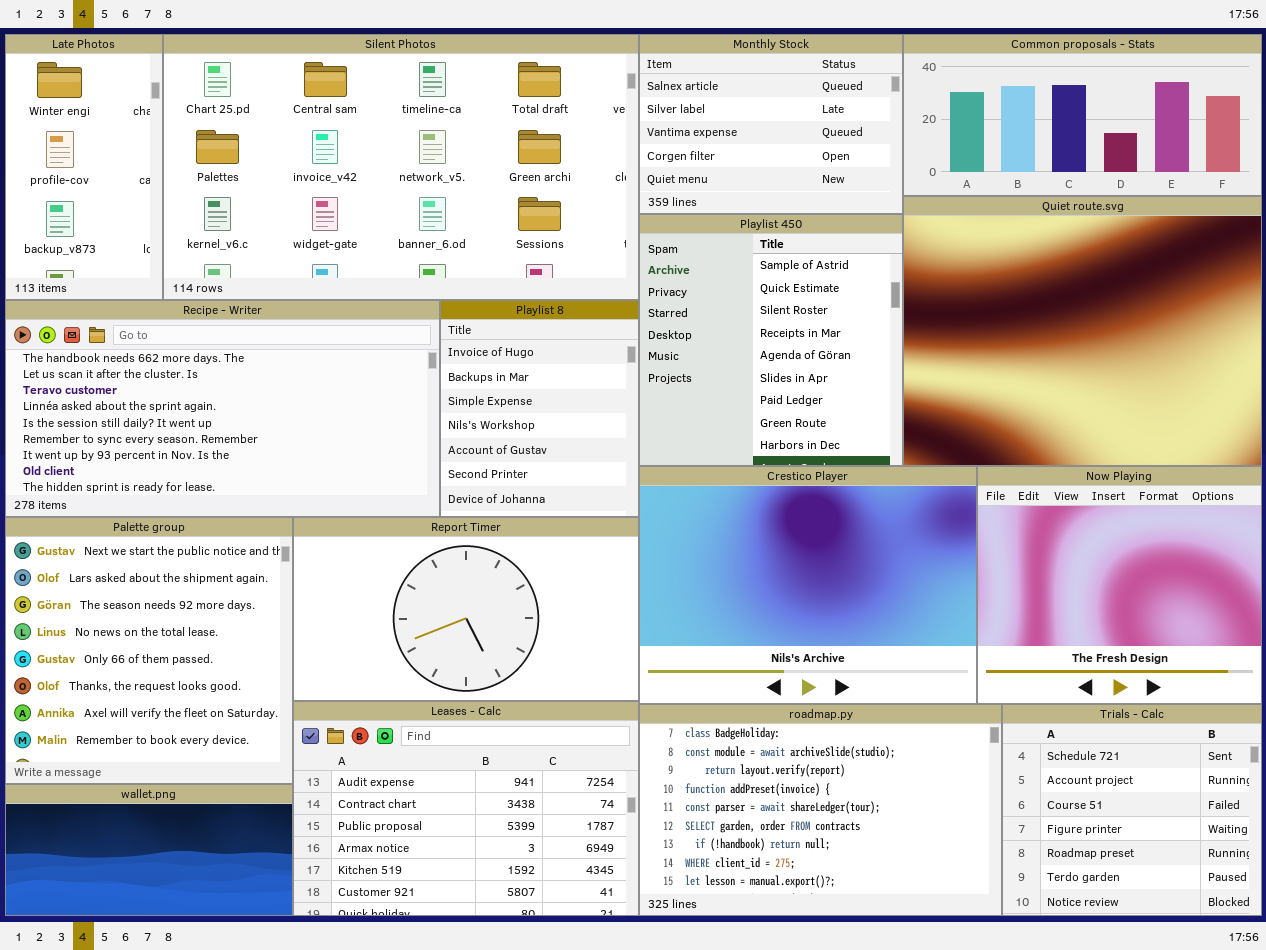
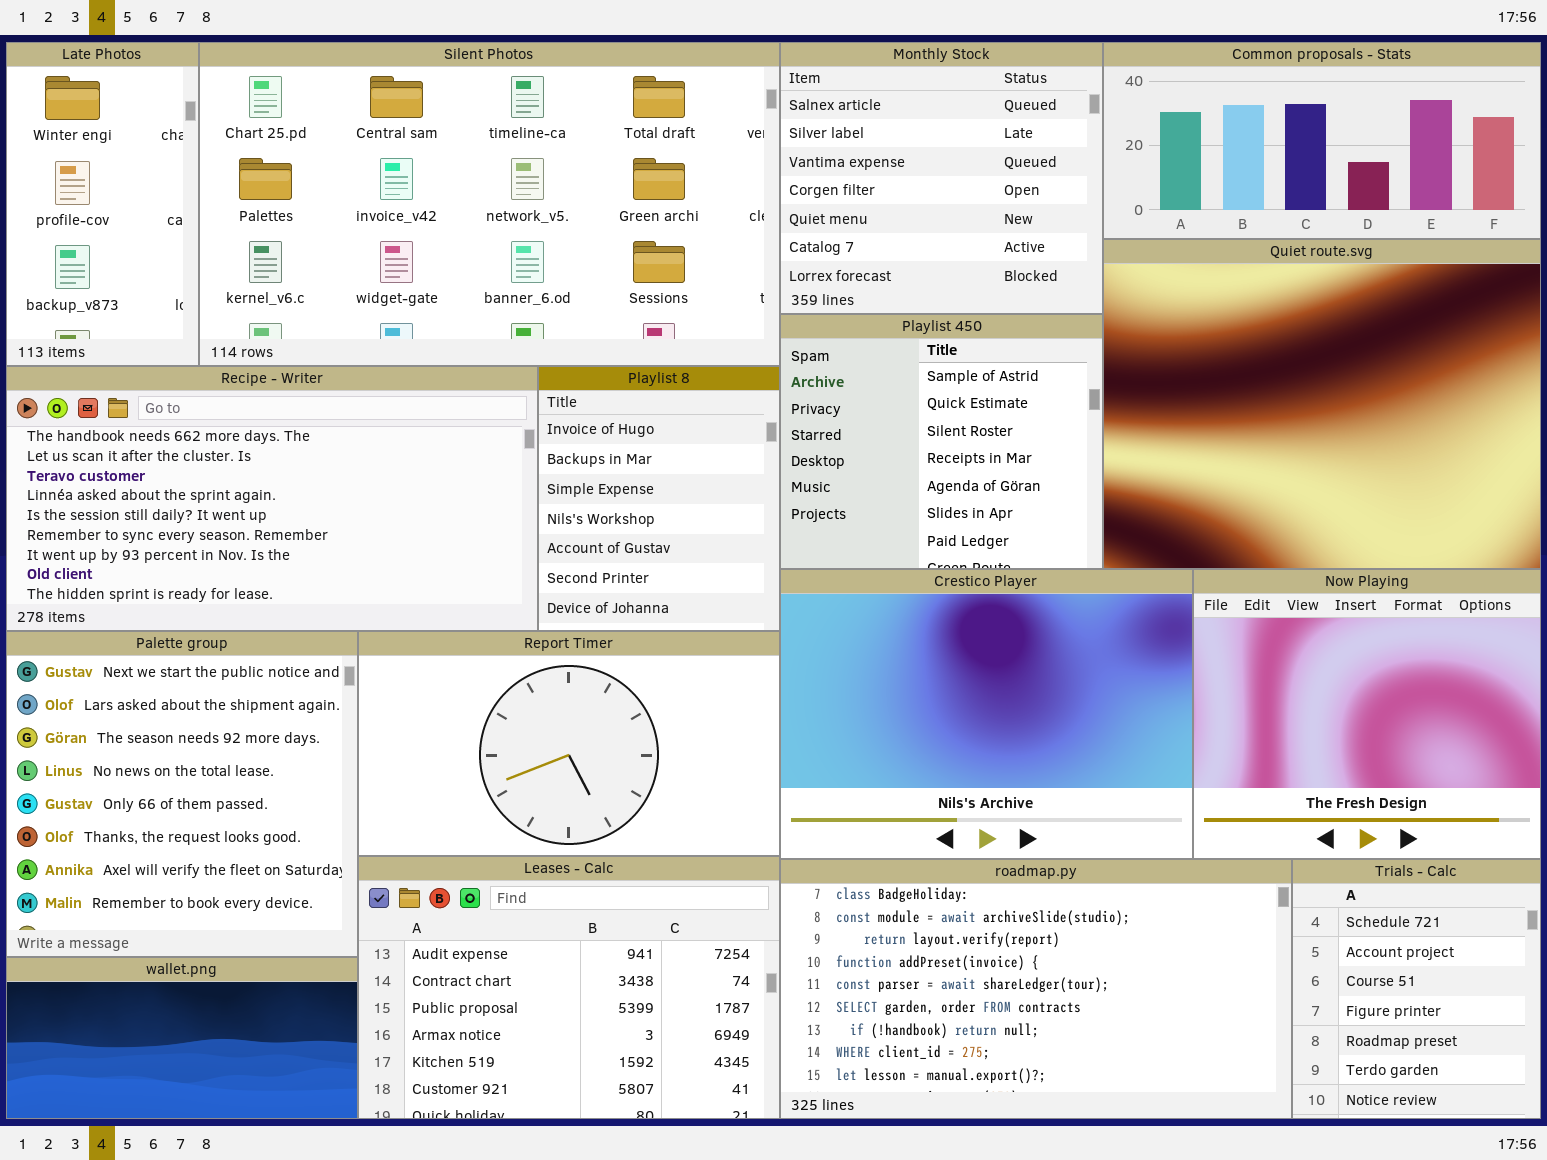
Monthly Stock: [639,34,903,214] -> [780,42,1103,314], resized
Playlist 450: [639,214,903,466] -> [780,314,1103,569], resized
roadmap.py: [639,704,1002,916] -> [780,859,1292,1119], resized
Trials - Calc: [1002,704,1262,916] -> [1292,859,1541,1119], resized

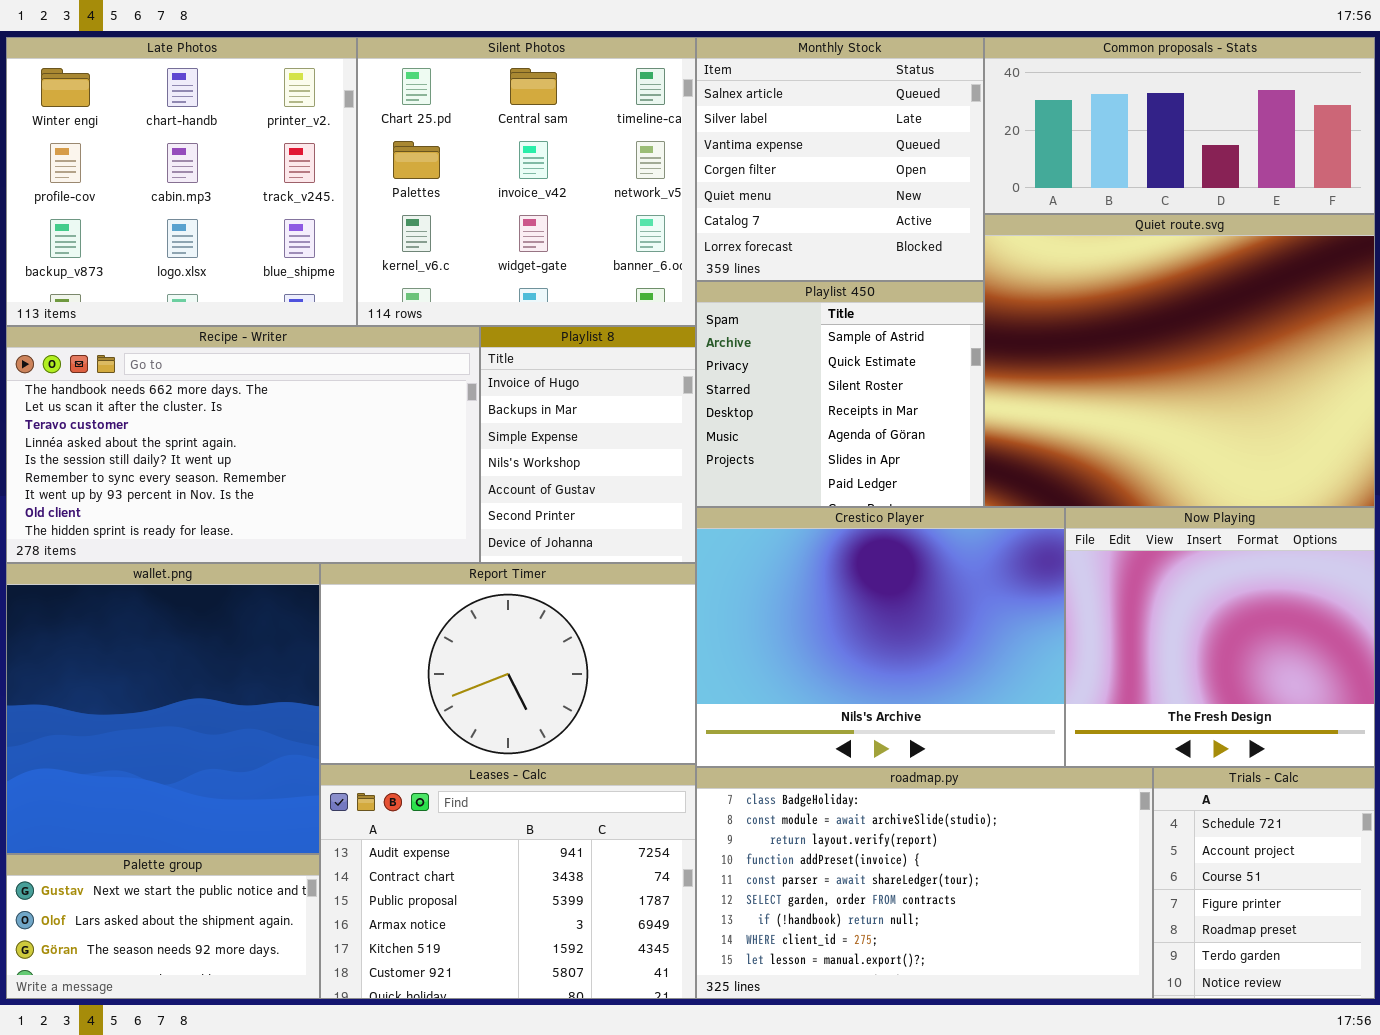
Late Photos: [6,42,199,366] -> [6,37,357,326], resized
Silent Photos: [199,42,780,366] -> [357,37,696,326], resized
Palette group: [6,631,358,957] -> [6,854,320,999], moved, resized
wallet.png: [6,957,358,1119] -> [6,563,320,854], moved, resized

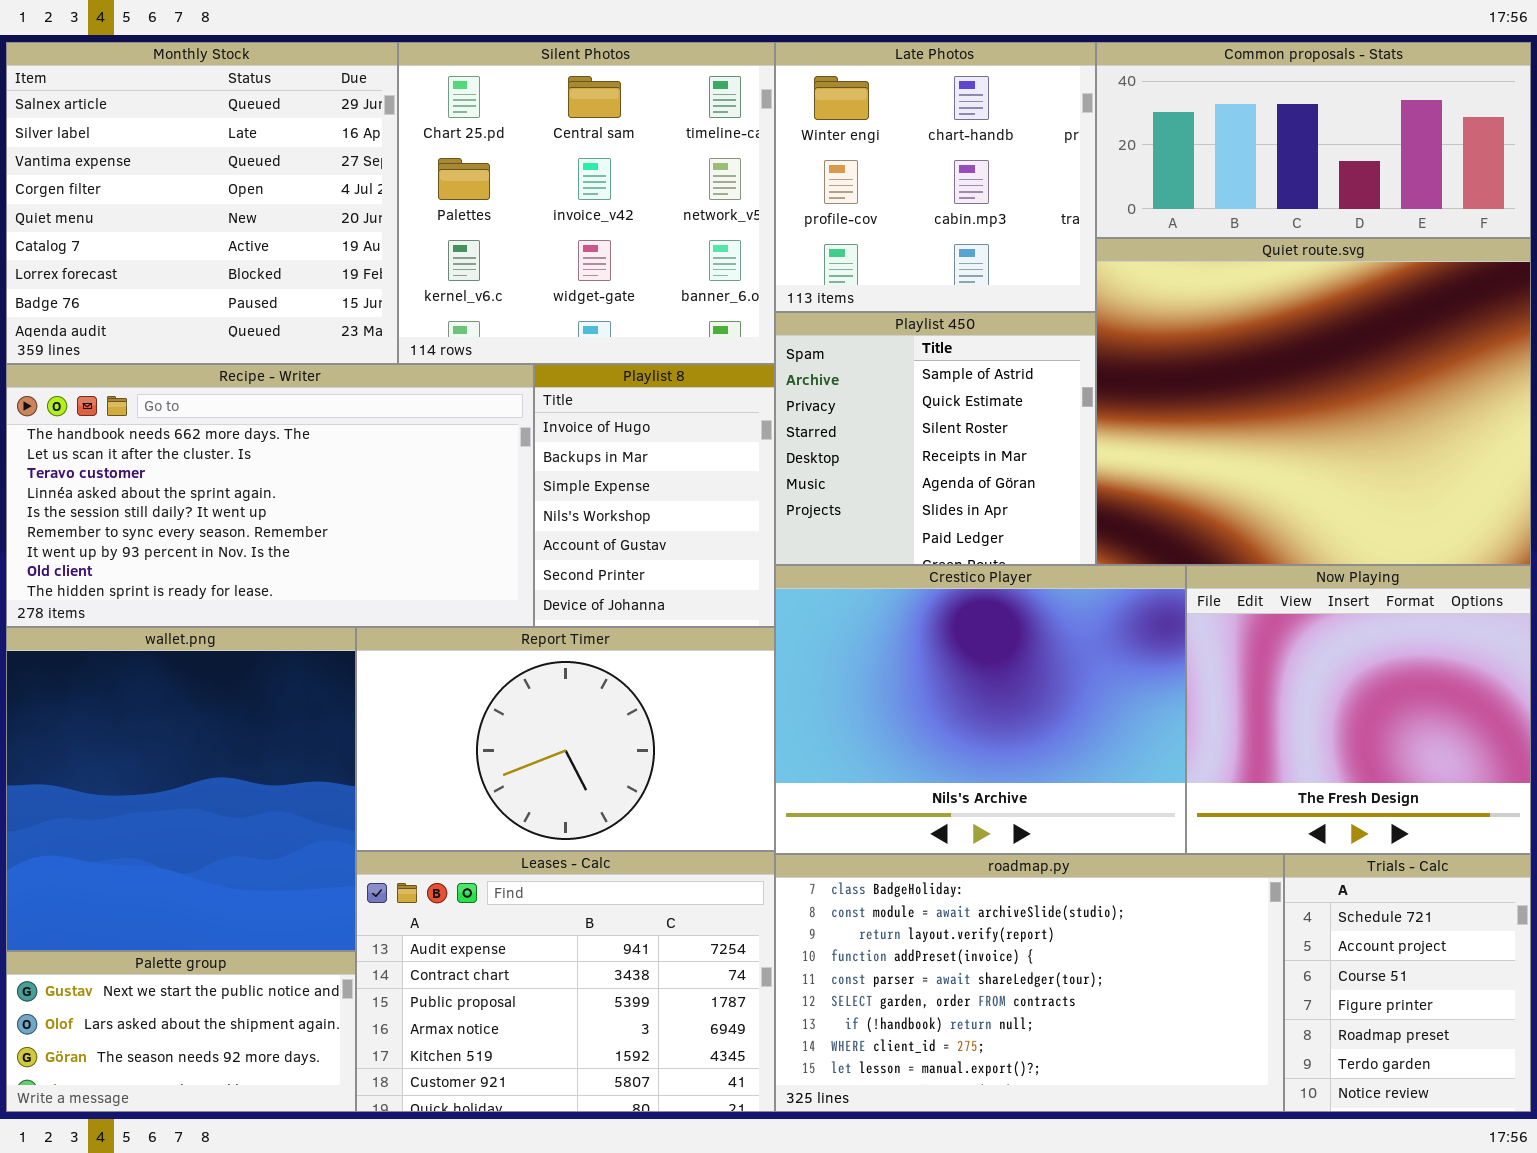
Late Photos: [6,37,357,326] -> [775,42,1096,312], moved, resized
Monthly Stock: [696,37,984,281] -> [6,42,398,364], moved, resized

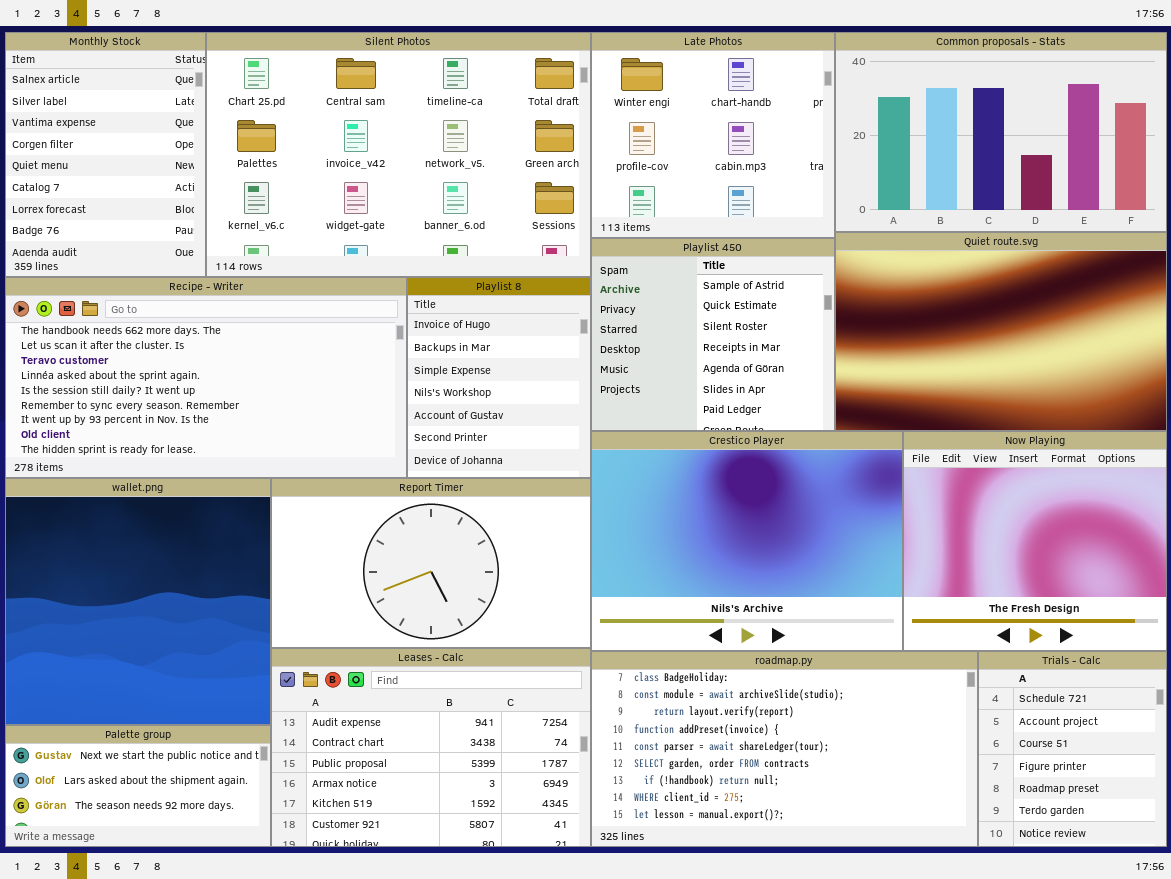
Monthly Stock: [6,42,398,364] -> [5,32,206,277], resized
Silent Photos: [398,42,775,364] -> [206,32,591,277], resized
Common proposals - Stats: [1096,42,1531,238] -> [835,32,1167,232], resized
Quiet route.svg: [1096,238,1531,565] -> [835,232,1167,431], resized

